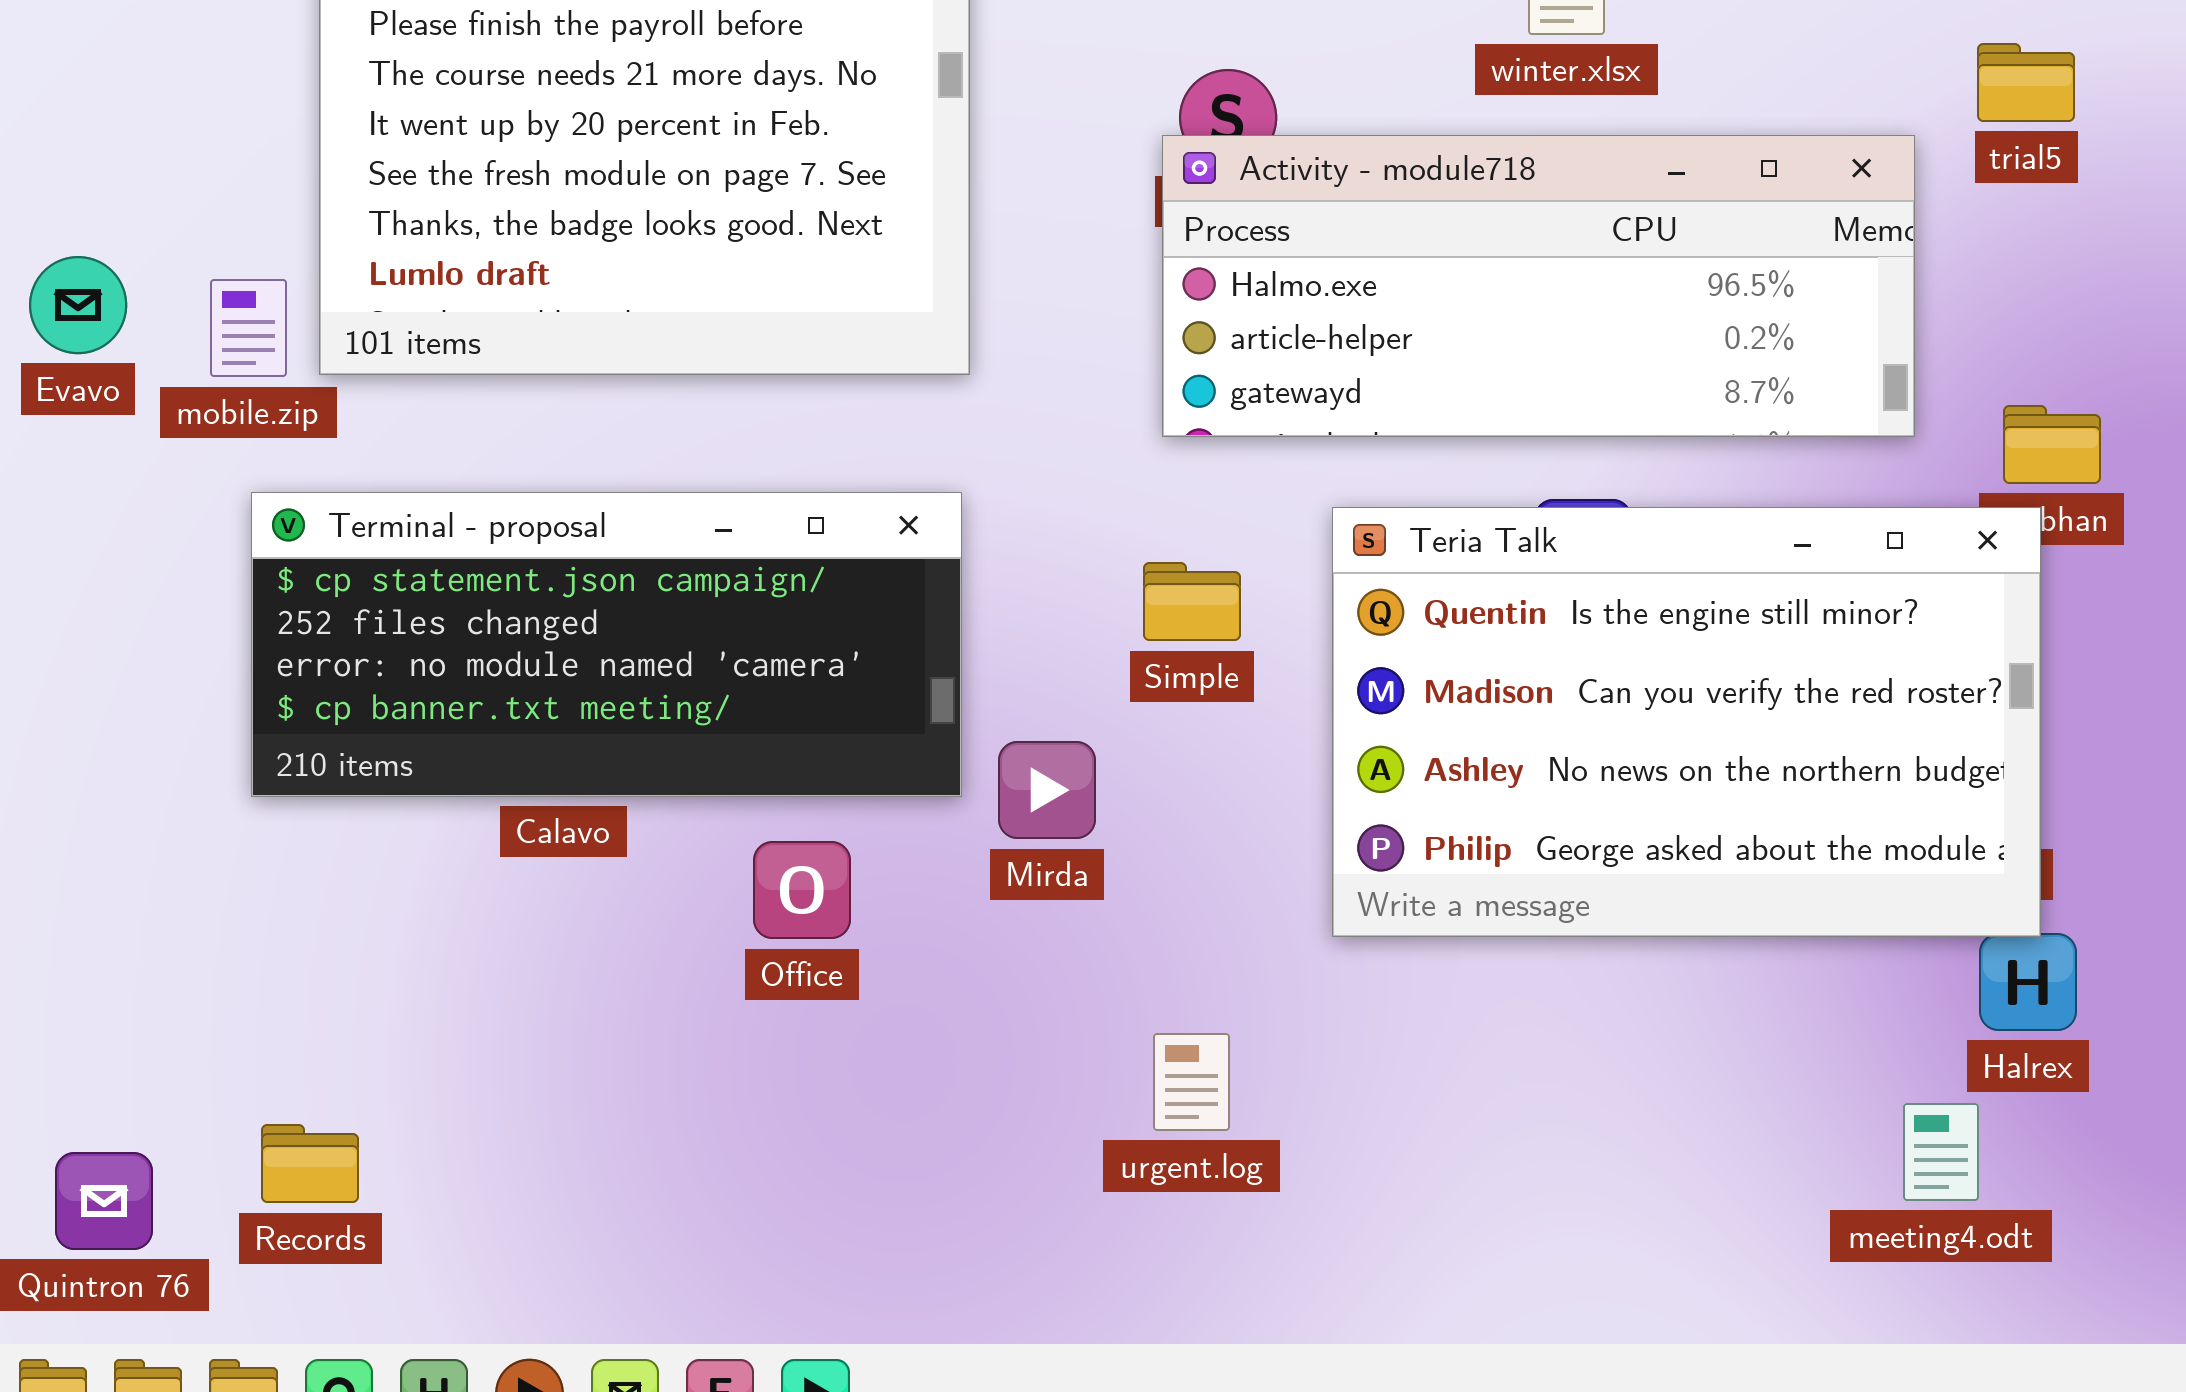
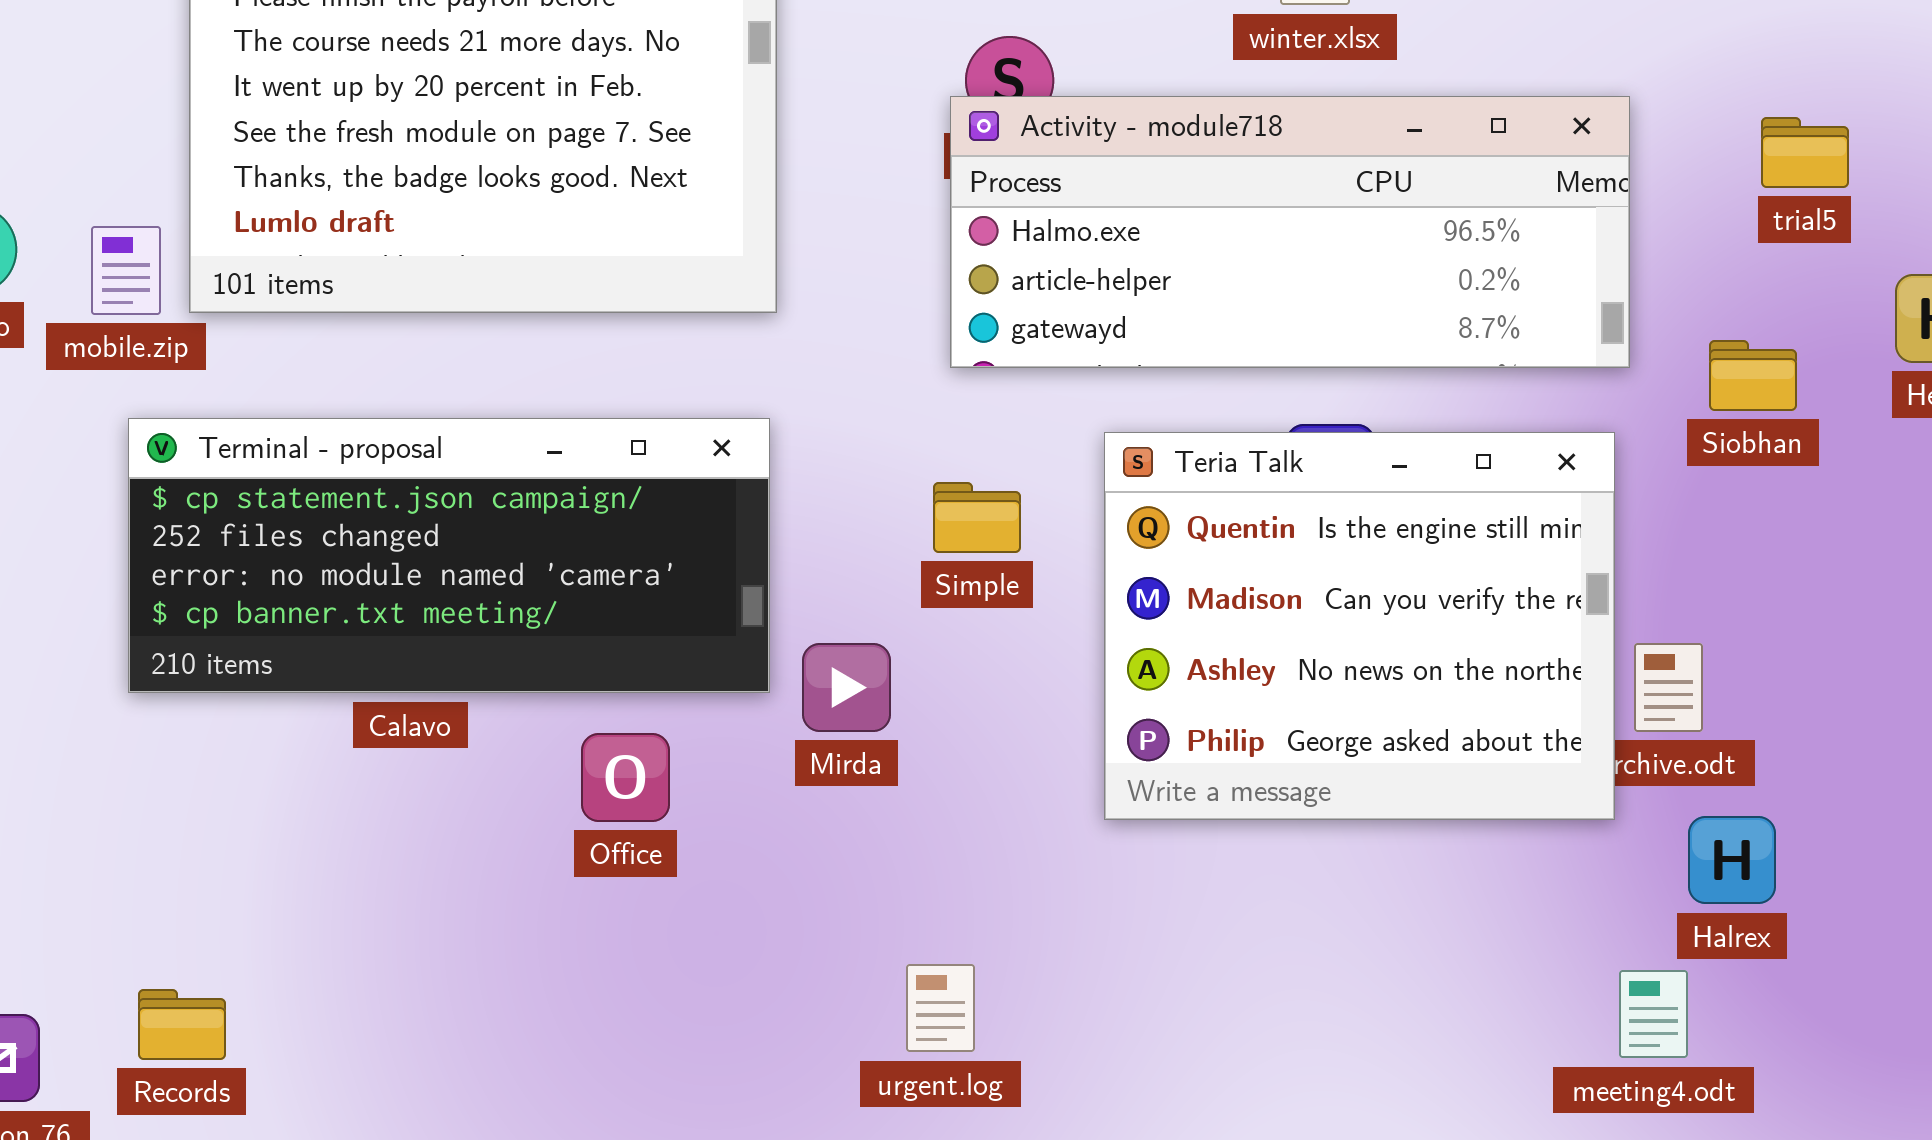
trial5: [1977,43,2075,122] -> [1761,117,1849,188], moved
Teria Talk: [1332,507,2041,937] -> [1104,432,1615,820], resized
urgent.log: [1153,1033,1230,1131] -> [906,964,975,1052], moved

